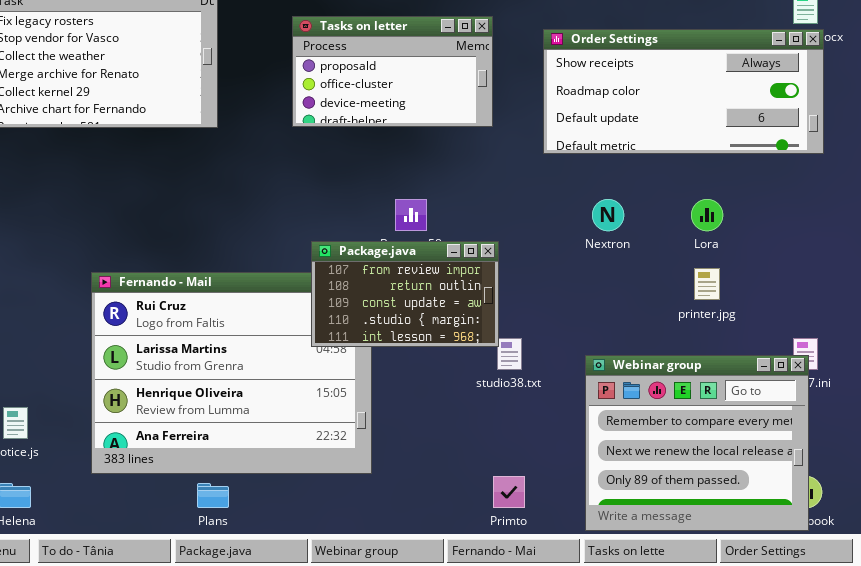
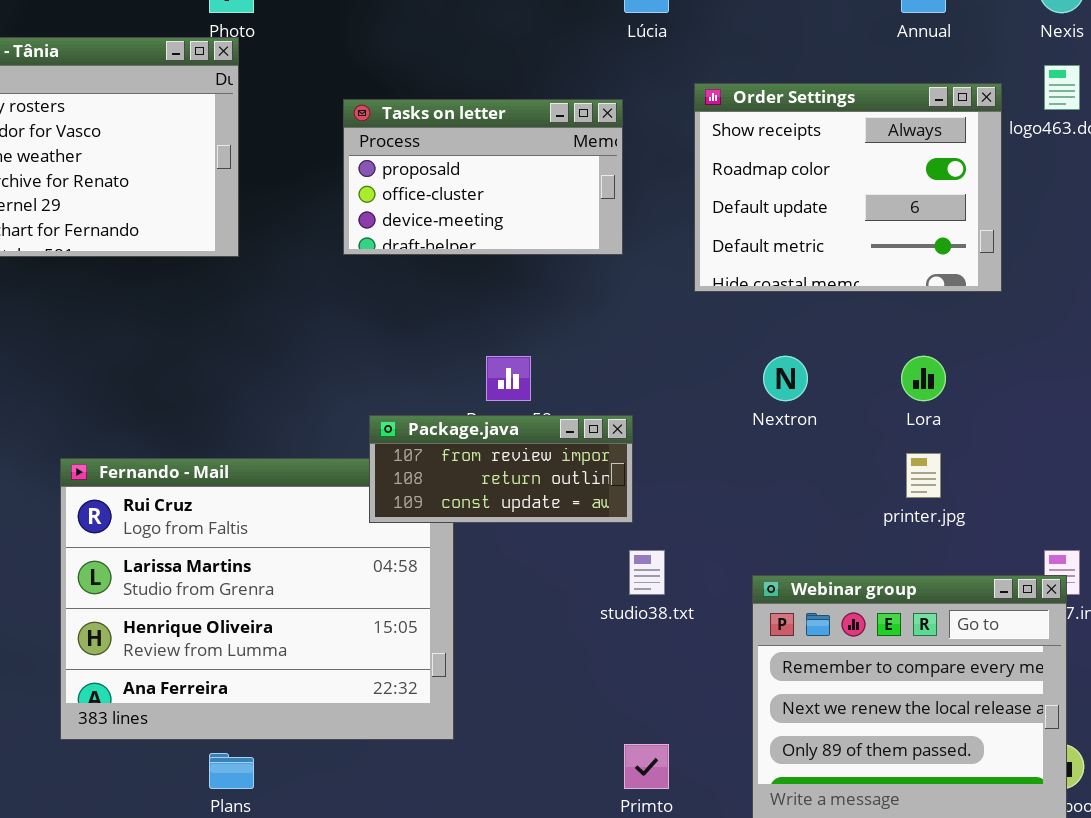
Order Settings: [543,29,824,154] -> [694,83,1002,292], resized
Package.java: [311,241,499,347] -> [369,415,633,523], resized

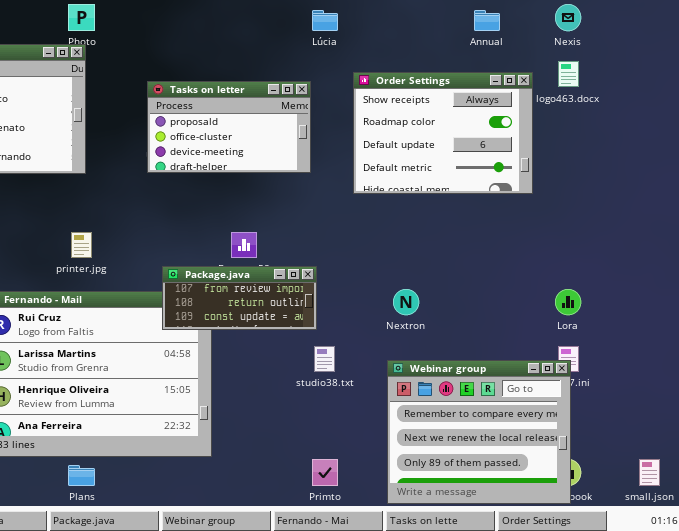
Nextron: [763,356,808,401] -> [393,289,419,315], moved
Lora: [901,356,946,401] -> [555,289,581,315], moved
printer.jpg: [906,453,941,498] -> [71,232,92,258], moved

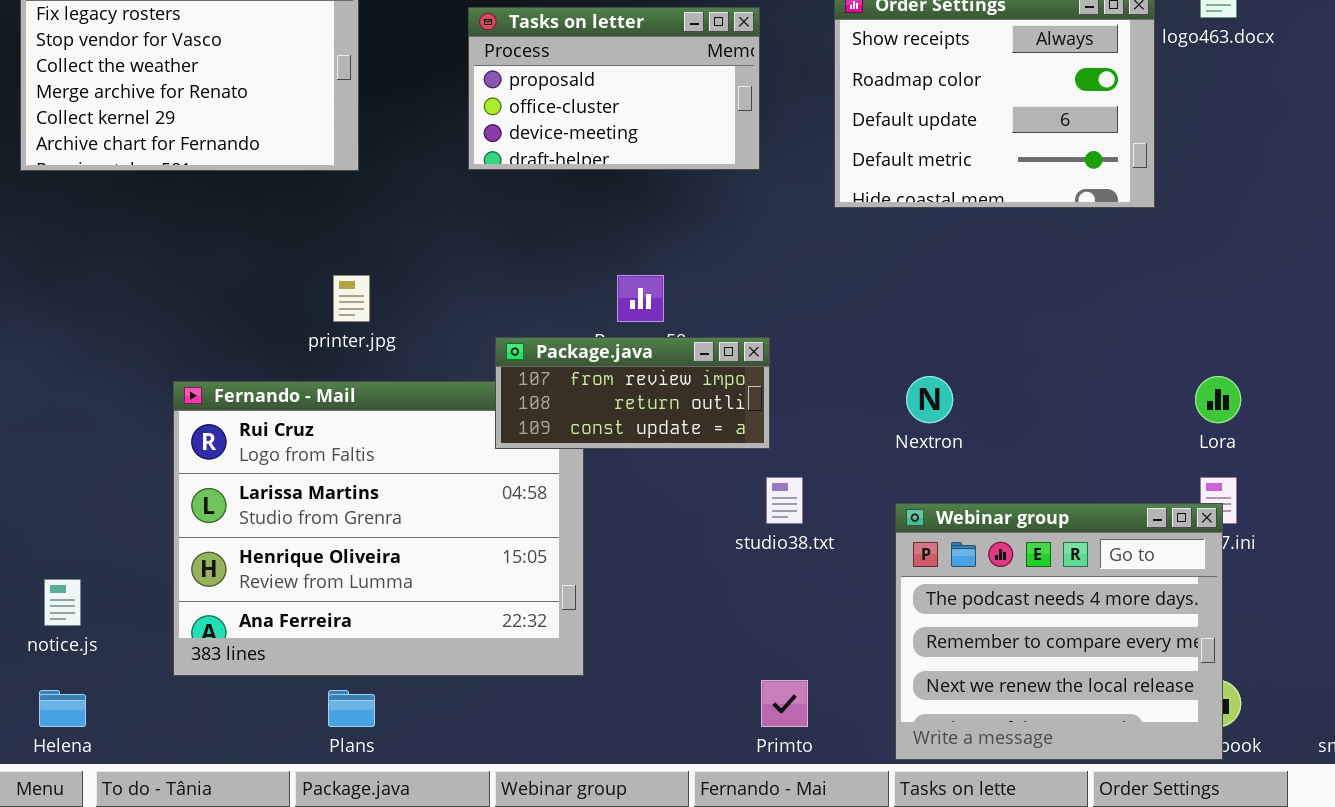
Webinar group: [387,360,571,504] -> [895,503,1223,760], scrolled up 1 row

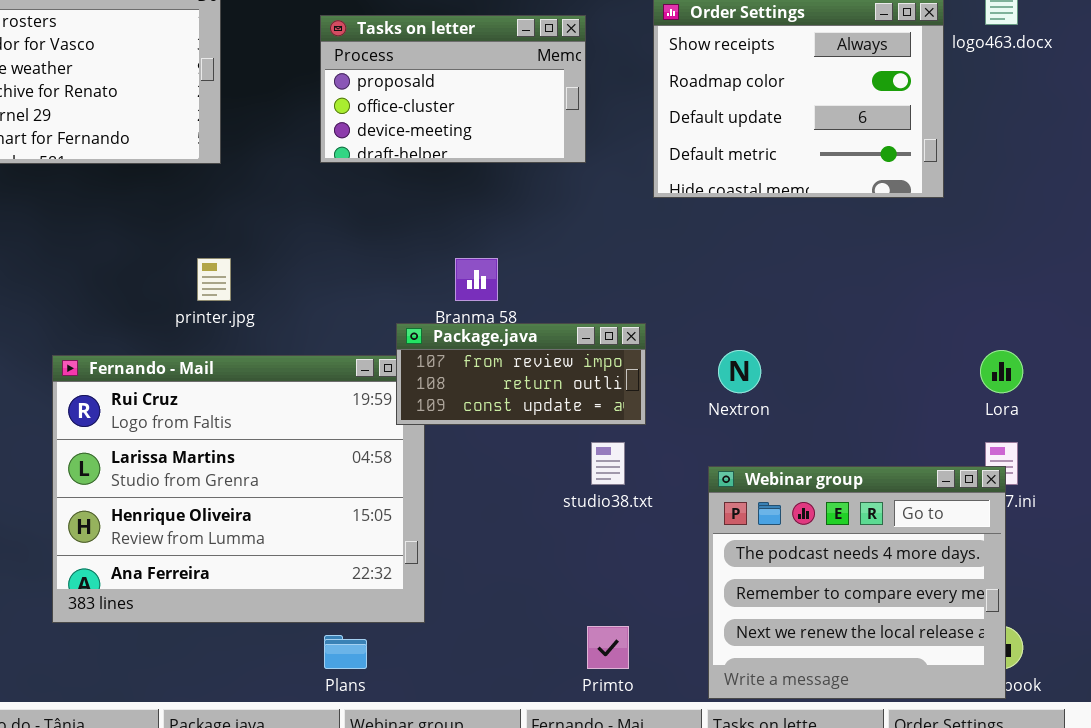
Package.java: [495,337,770,449] -> [396,323,646,425], moved
Plans: [328,690,375,727] -> [324,635,367,669], moved

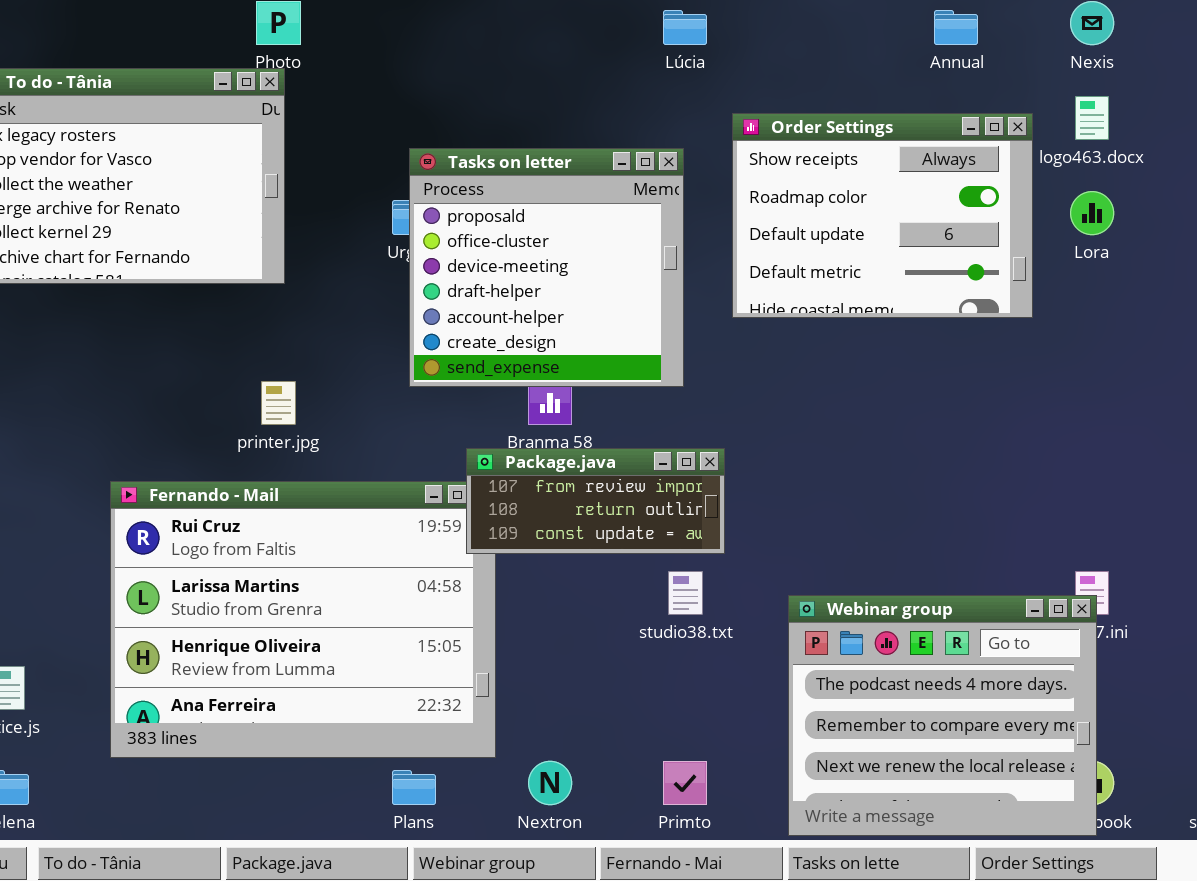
Tasks on letter: [320,15,586,163] -> [409,148,684,387], moved, resized
Nextron: [718,350,761,393] -> [528,761,572,805], moved
Lora: [980,350,1023,393] -> [1070,191,1114,235], moved

